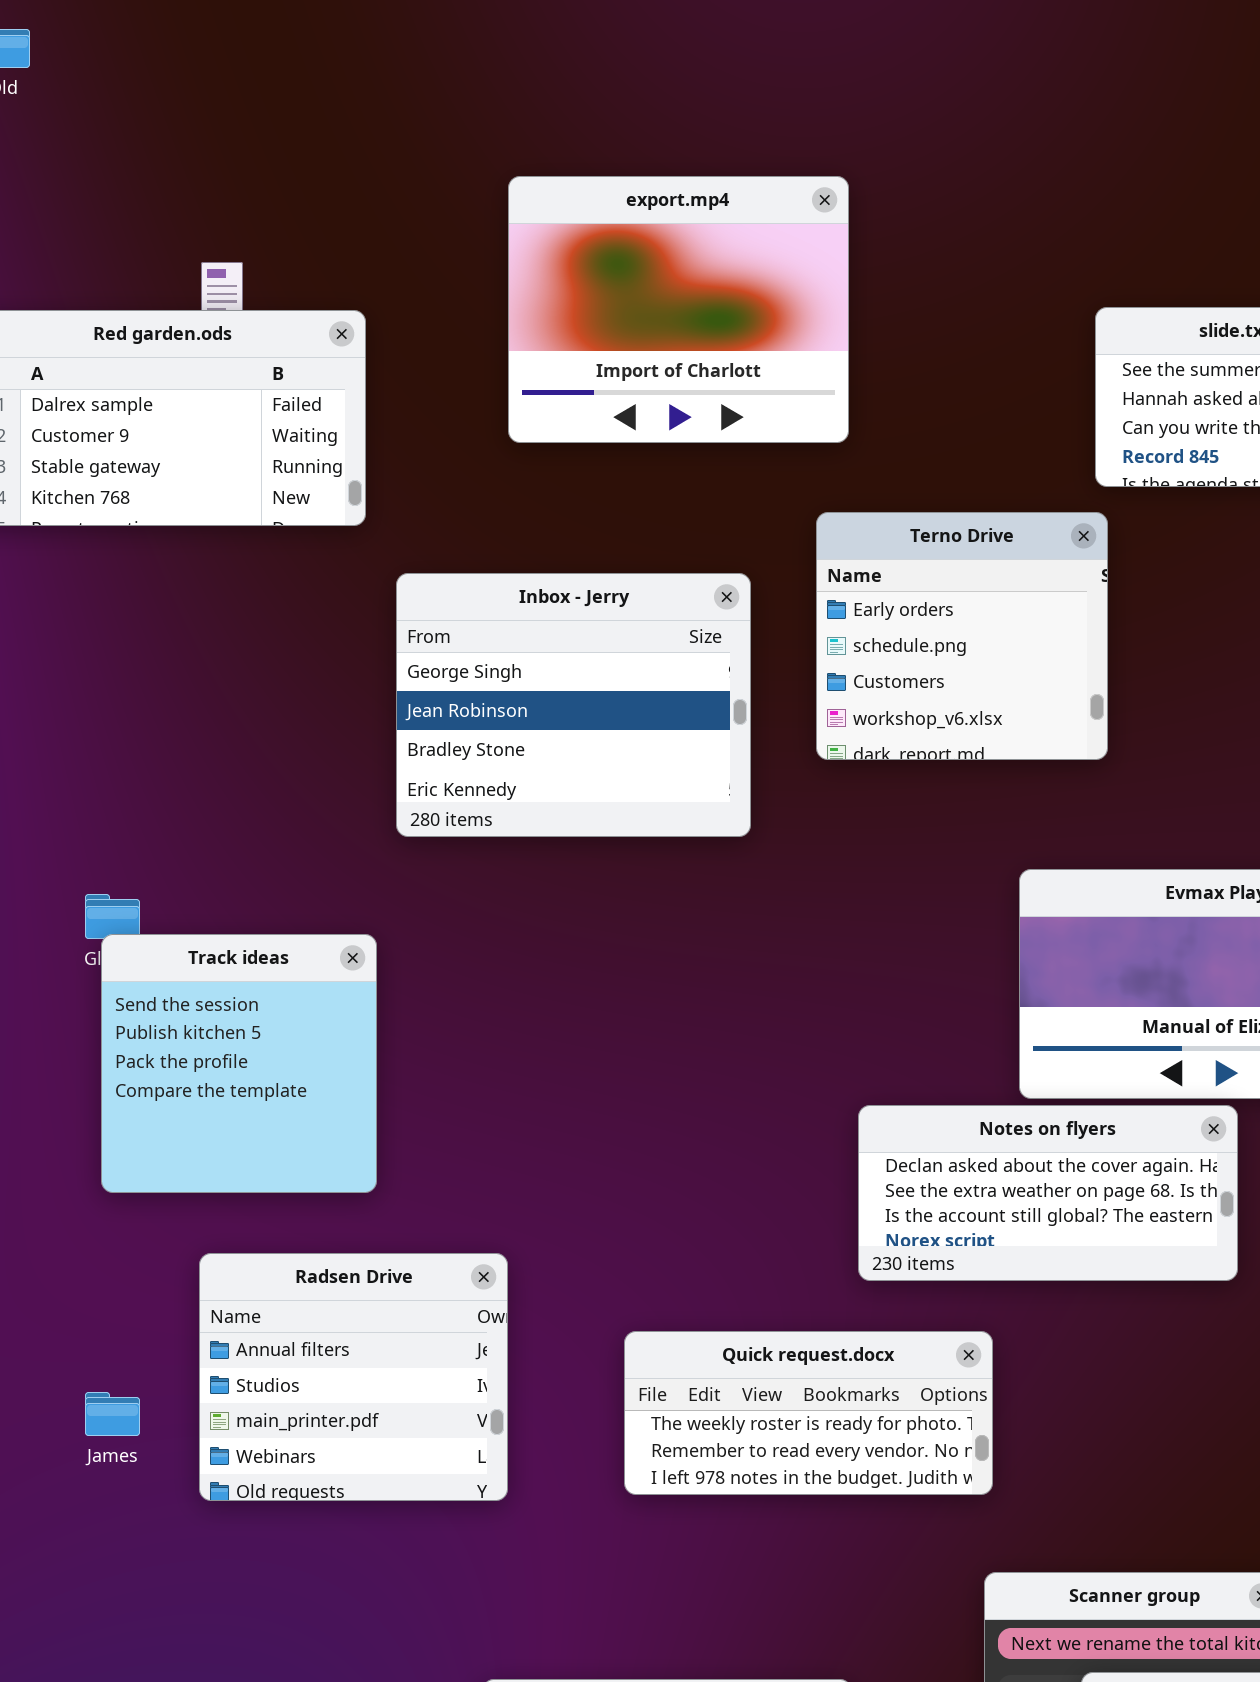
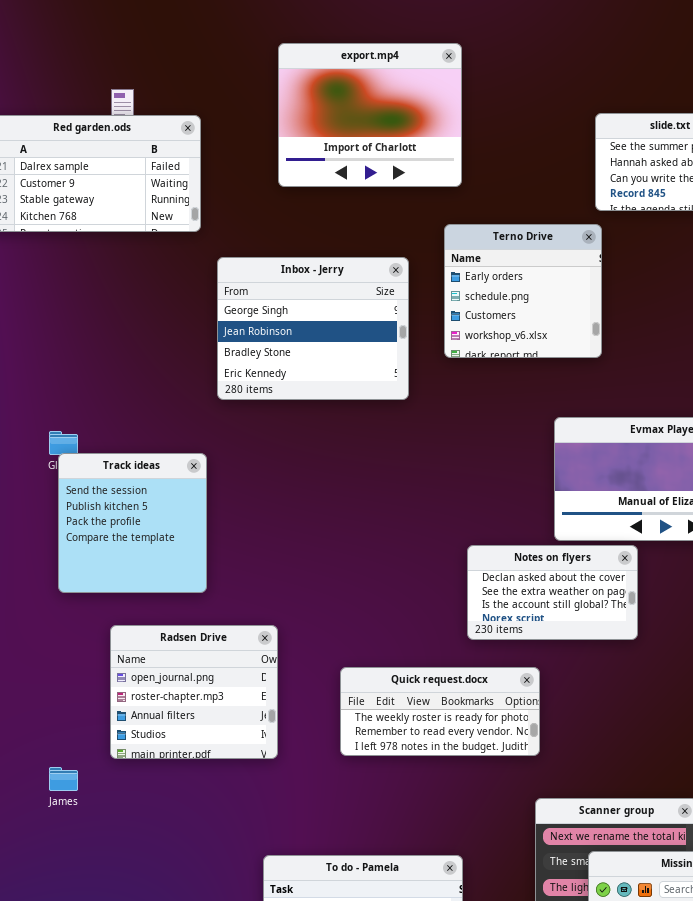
Notes on flyers: [858,1105,1238,1281] -> [467,545,638,640], resized
Radsen Drive: [199,1253,508,1501] -> [110,625,278,759], scrolled up 2 rows
James: [85,1392,140,1436] -> [49,767,78,791], moved

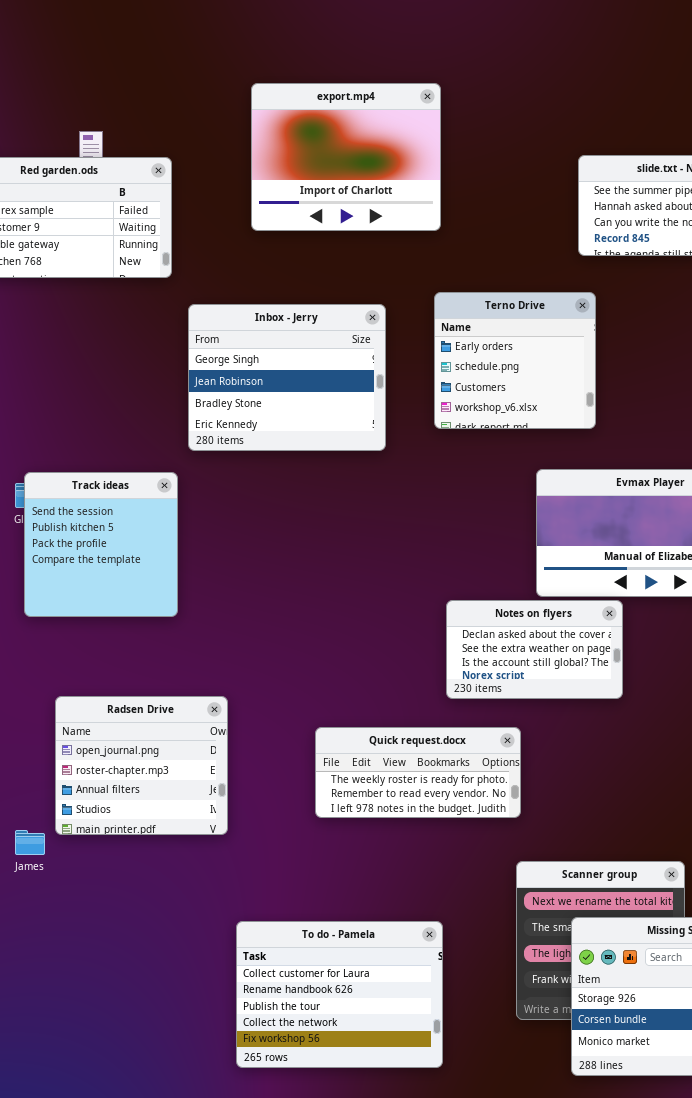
Terno Drive: [444,224,602,358] -> [434,292,596,429], moved
Track ideas: [58,453,207,593] -> [24,472,178,617], moved
Radsen Drive: [110,625,278,759] -> [55,696,228,835], moved

